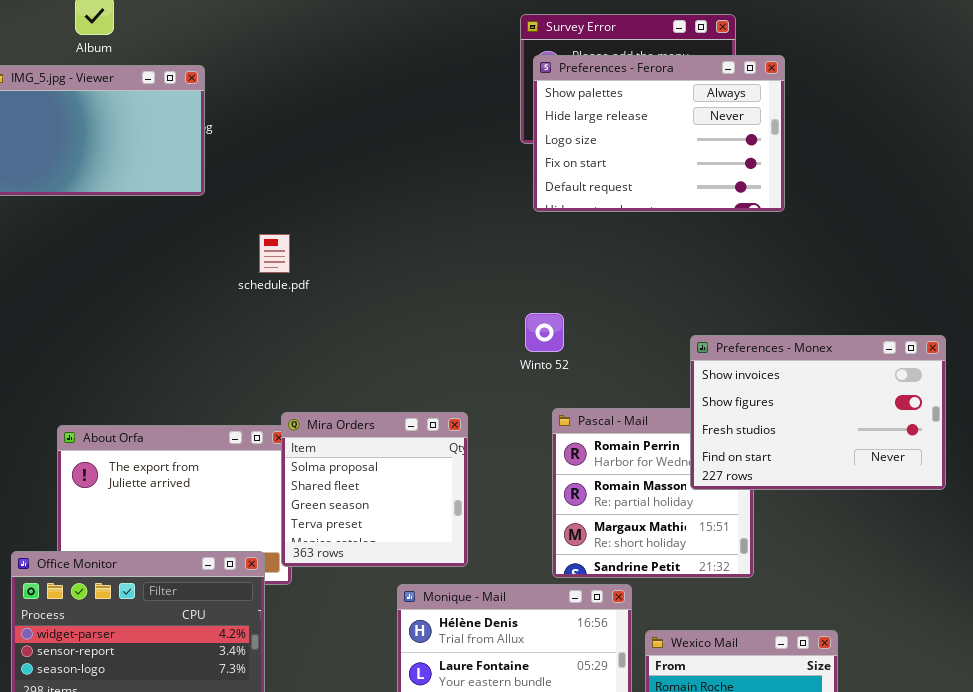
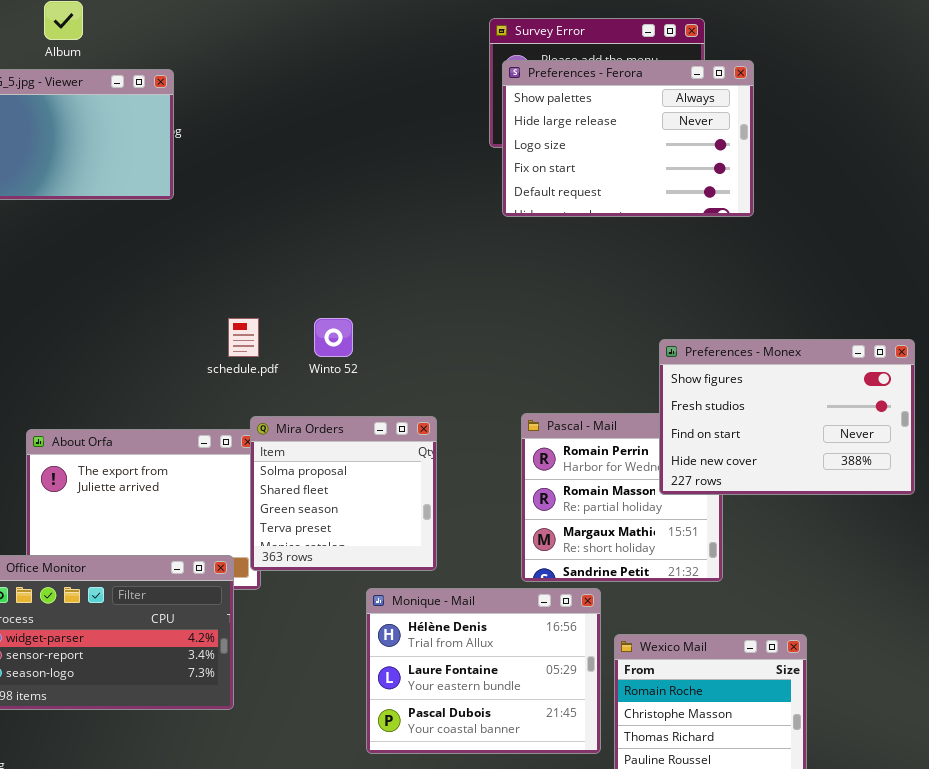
schedule.pdf: [259,234,290,273] -> [228,318,259,357], moved
Winto 52: [525,313,564,352] -> [314,318,353,357], moved
Preferences - Monex: [690,335,946,490] -> [659,339,915,495], scrolled down 1 row

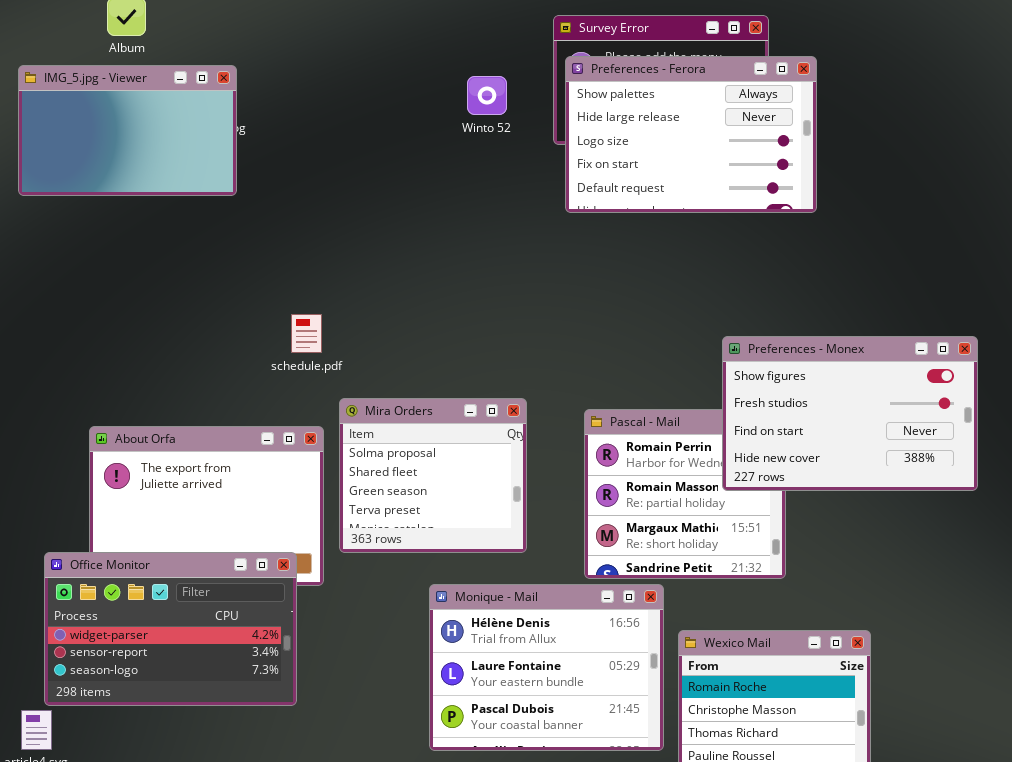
Winto 52: [314,318,353,357] -> [467,76,507,115], moved
Mira Orders: [250,416,437,571] -> [339,398,527,553], moved

